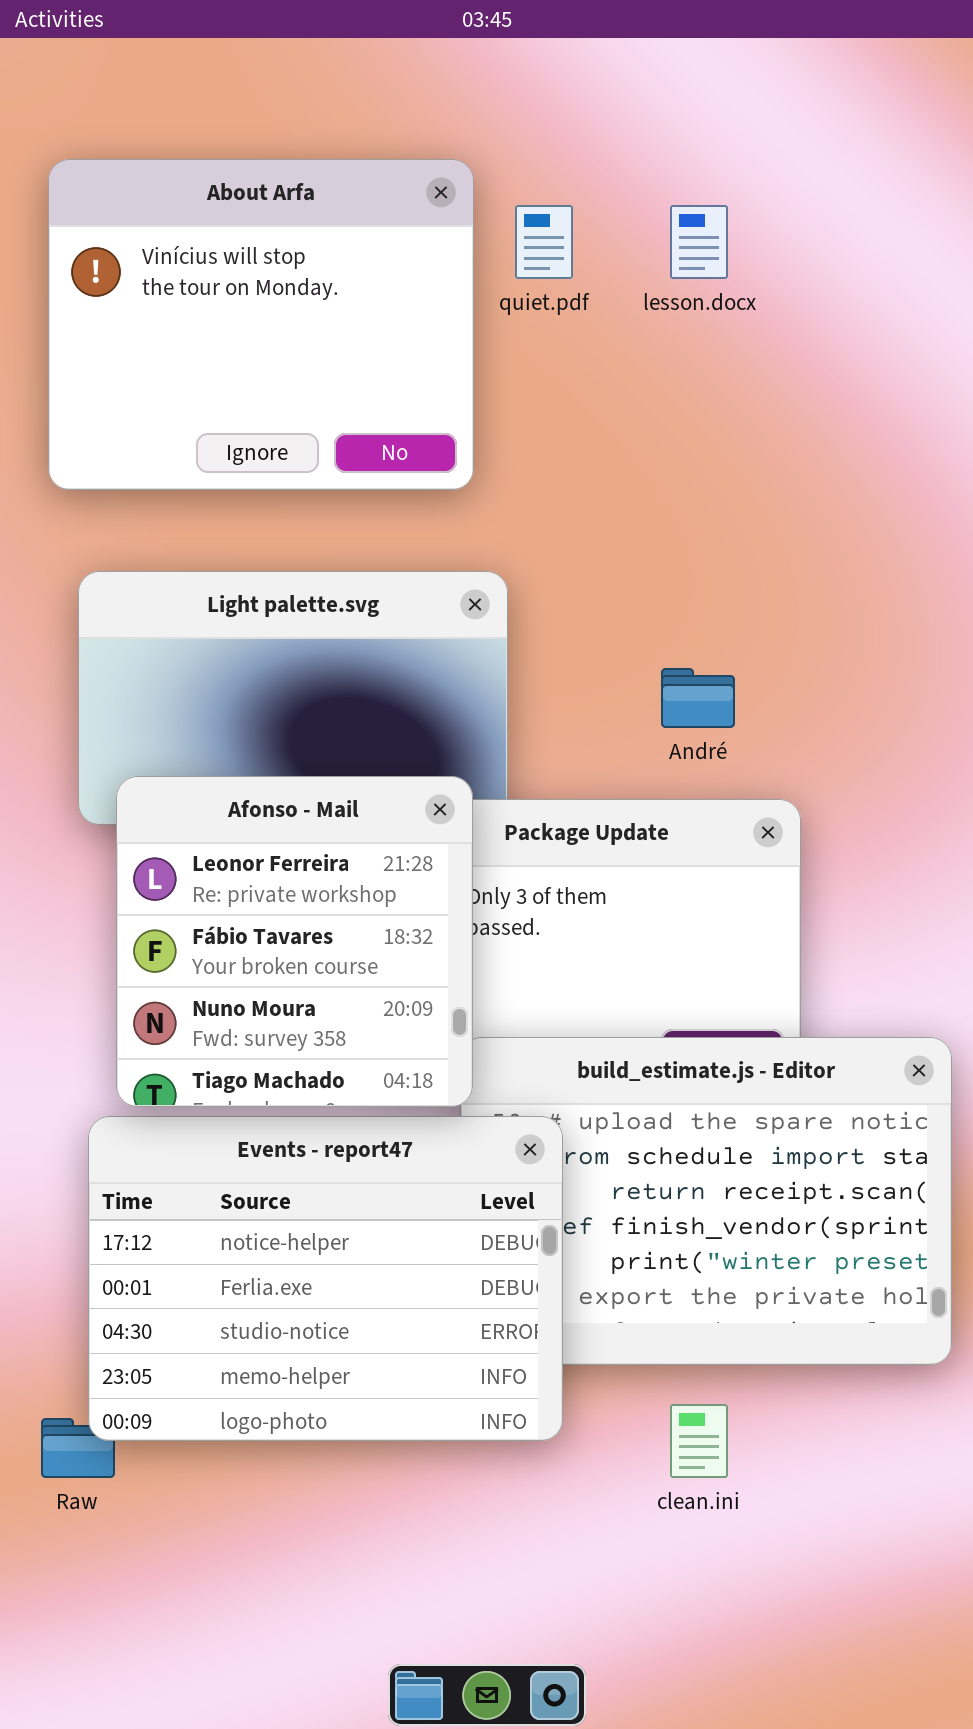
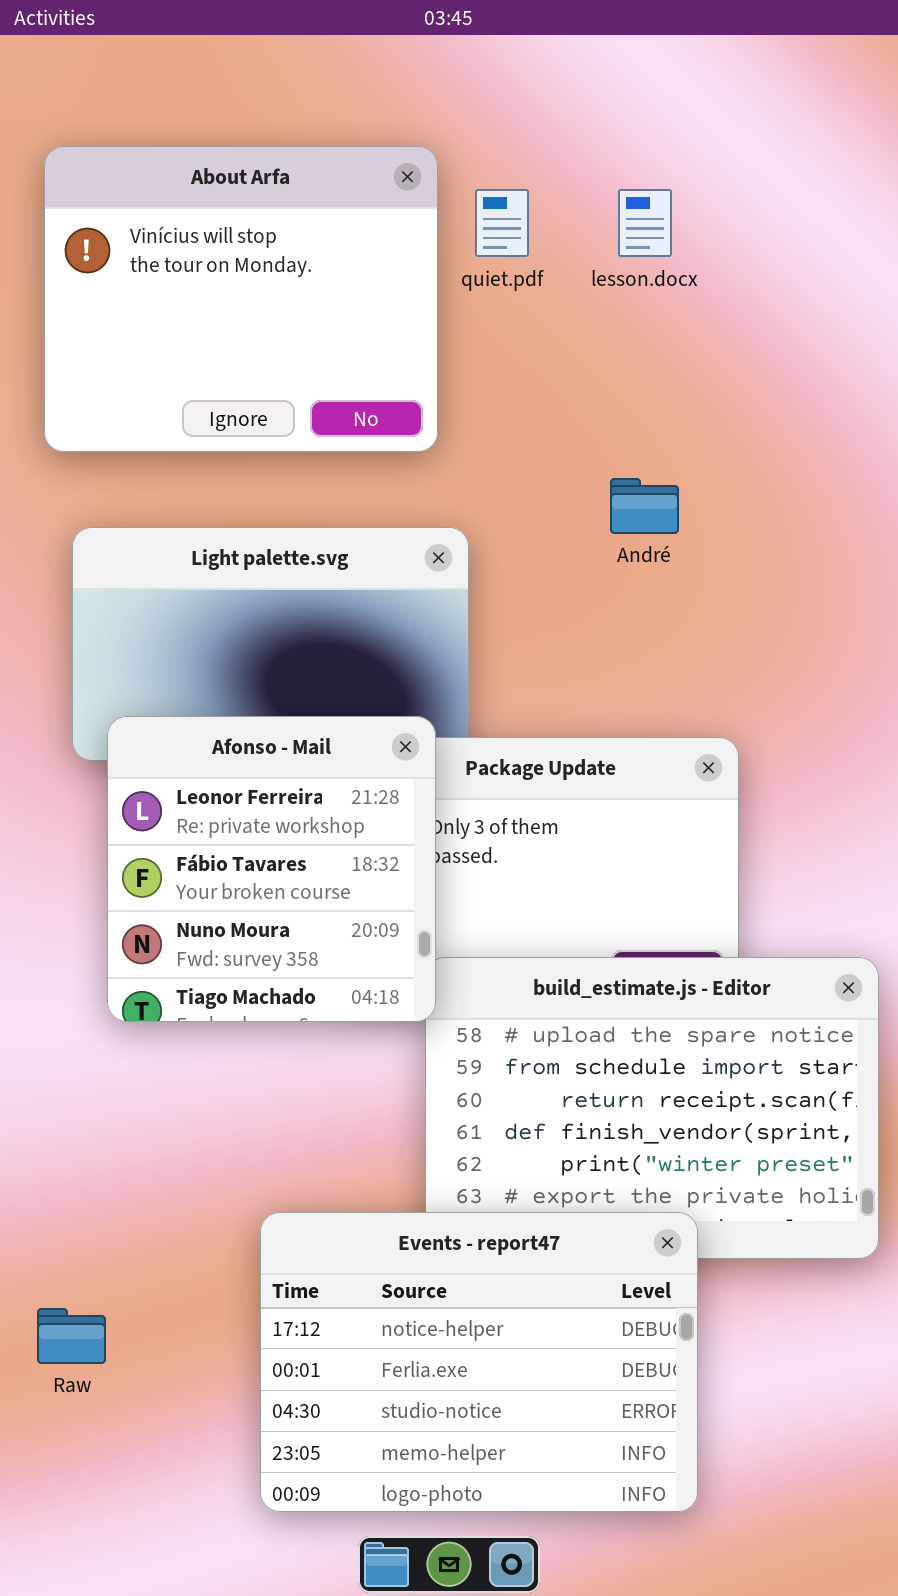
André: [661,668,735,728] -> [610,478,679,534], moved
Events - report47: [88,1116,563,1441] -> [260,1212,698,1512], moved

